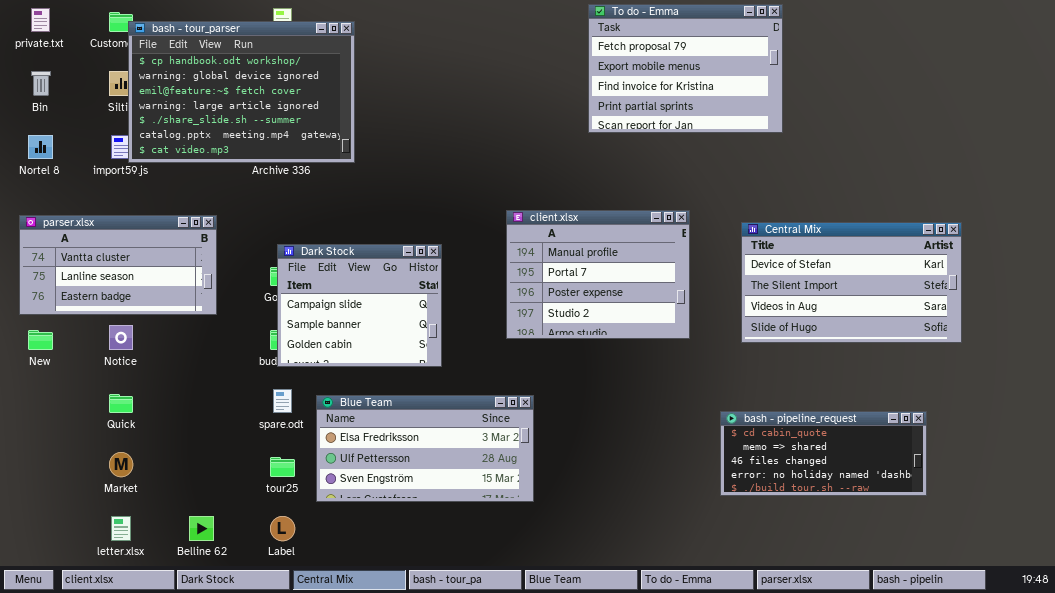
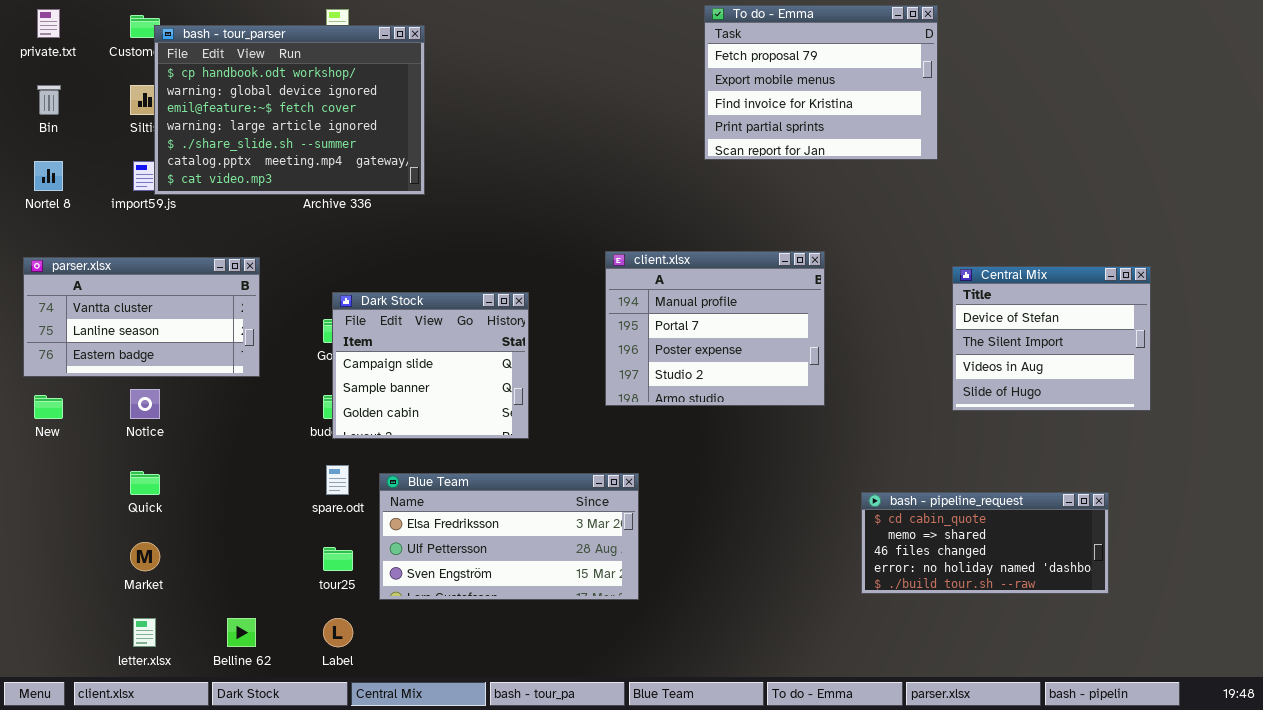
Central Mix: [741,222,962,343] -> [952,266,1151,411], resized

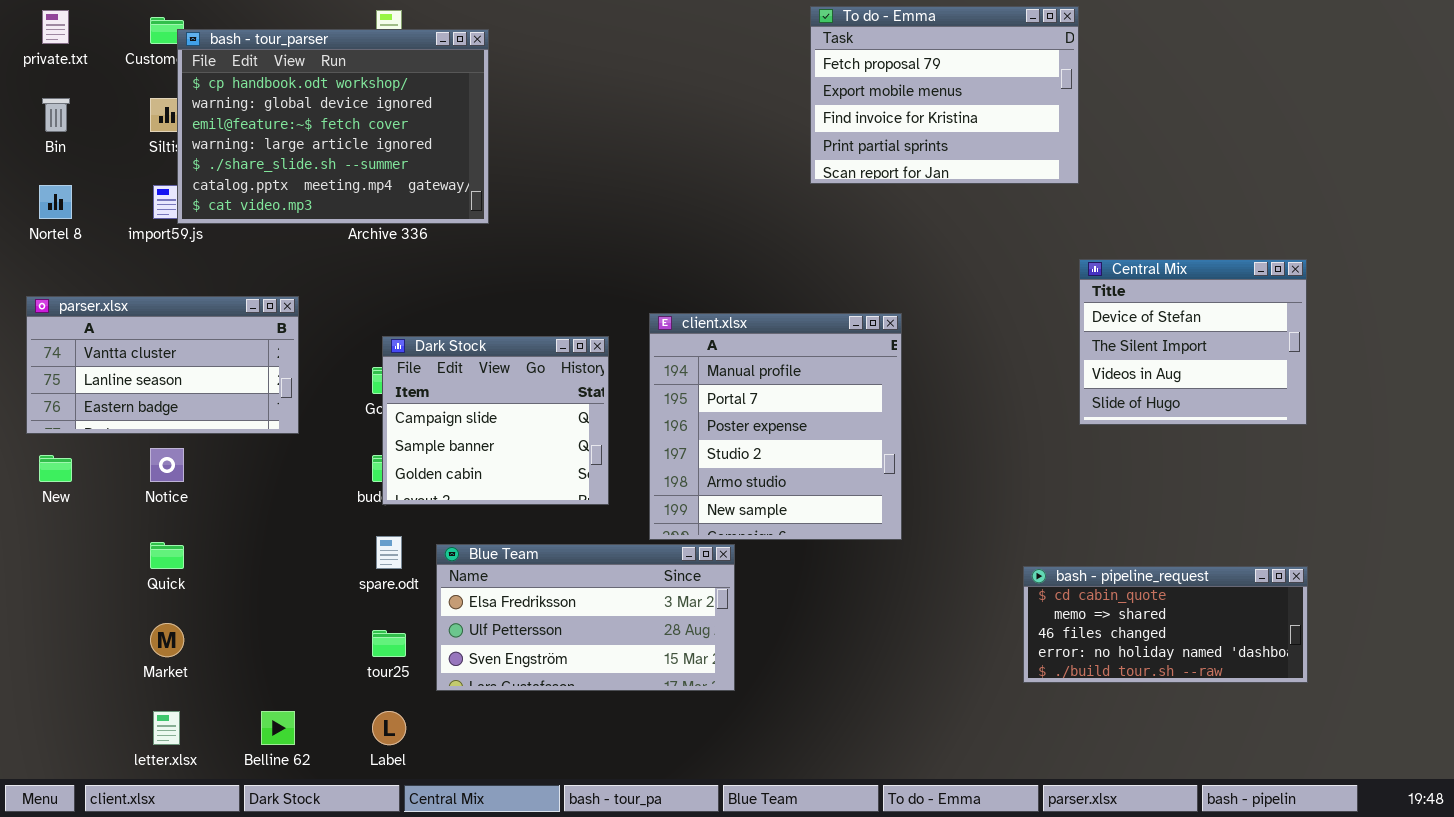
client.xlsx: [605,251,825,406] -> [649,313,902,540], moved, resized
Central Mix: [952,266,1151,411] -> [1079,259,1307,425], moved
bash - pipeline_request: [861,492,1109,594] -> [1023,566,1308,683], moved

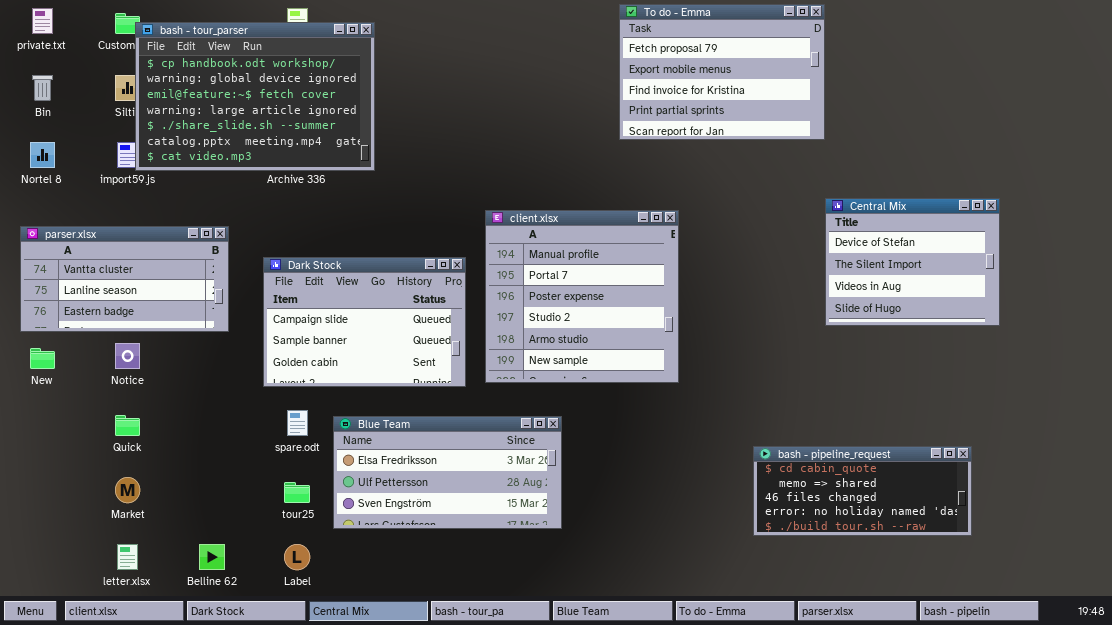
client.xlsx: [649,313,902,540] -> [485,210,679,383], moved
Dark Stock: [382,336,609,505] -> [263,257,466,387], resized
bash - pipeline_request: [1023,566,1308,683] -> [753,446,972,536], moved

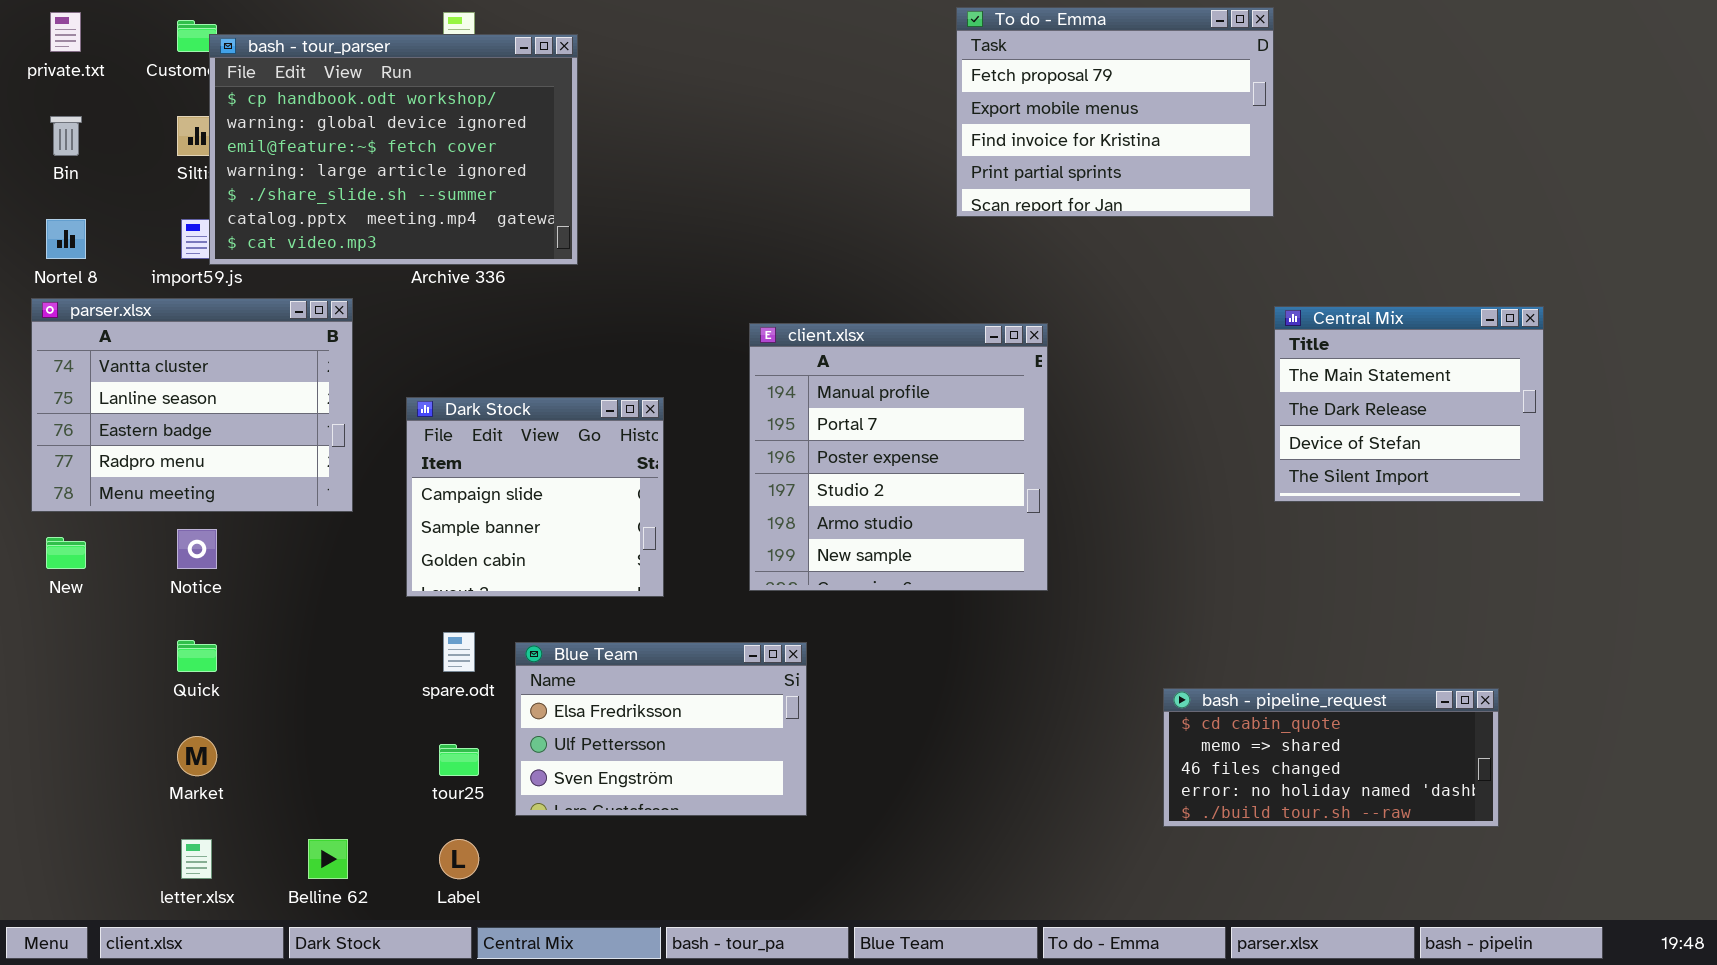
Central Mix: [825,198,1000,326] -> [1274,306,1544,502], scrolled up 2 rows
parser.xlsx: [20,226,229,332] -> [31,298,353,512], resized
Dark Stock: [263,257,466,387] -> [406,397,664,597], resized
Blue Team: [333,416,562,529] -> [515,642,807,816], resized

